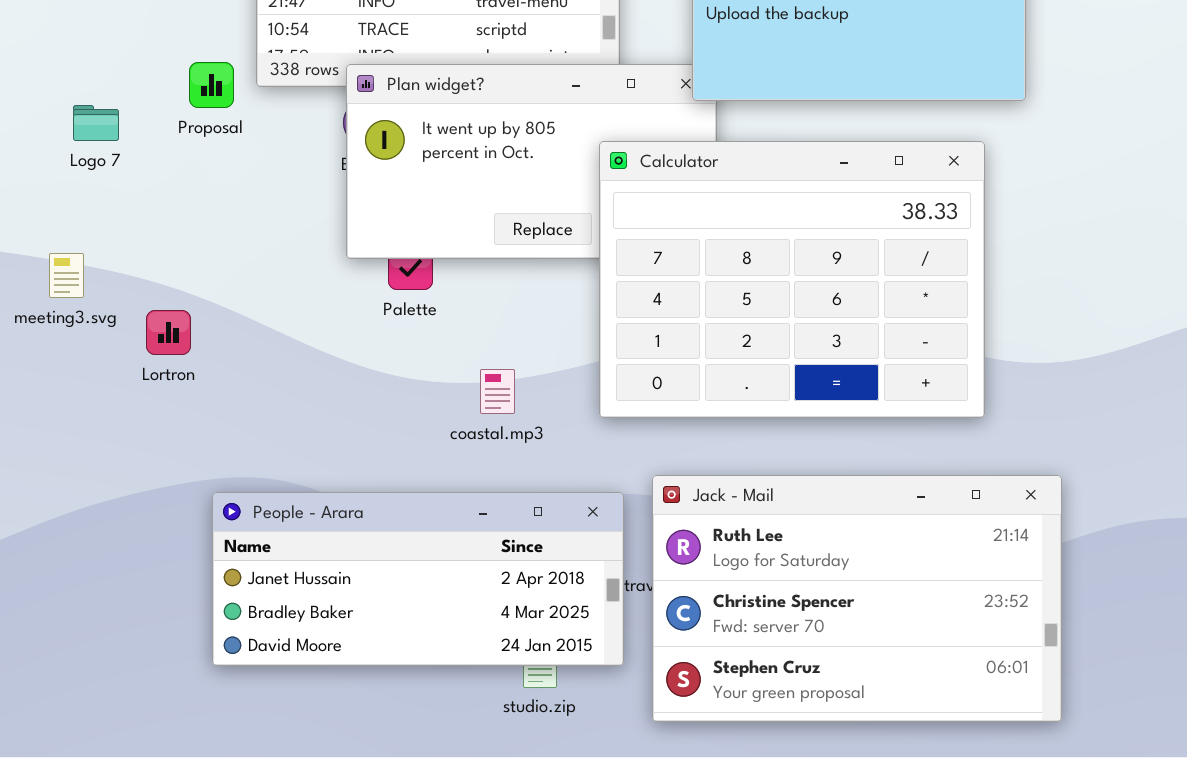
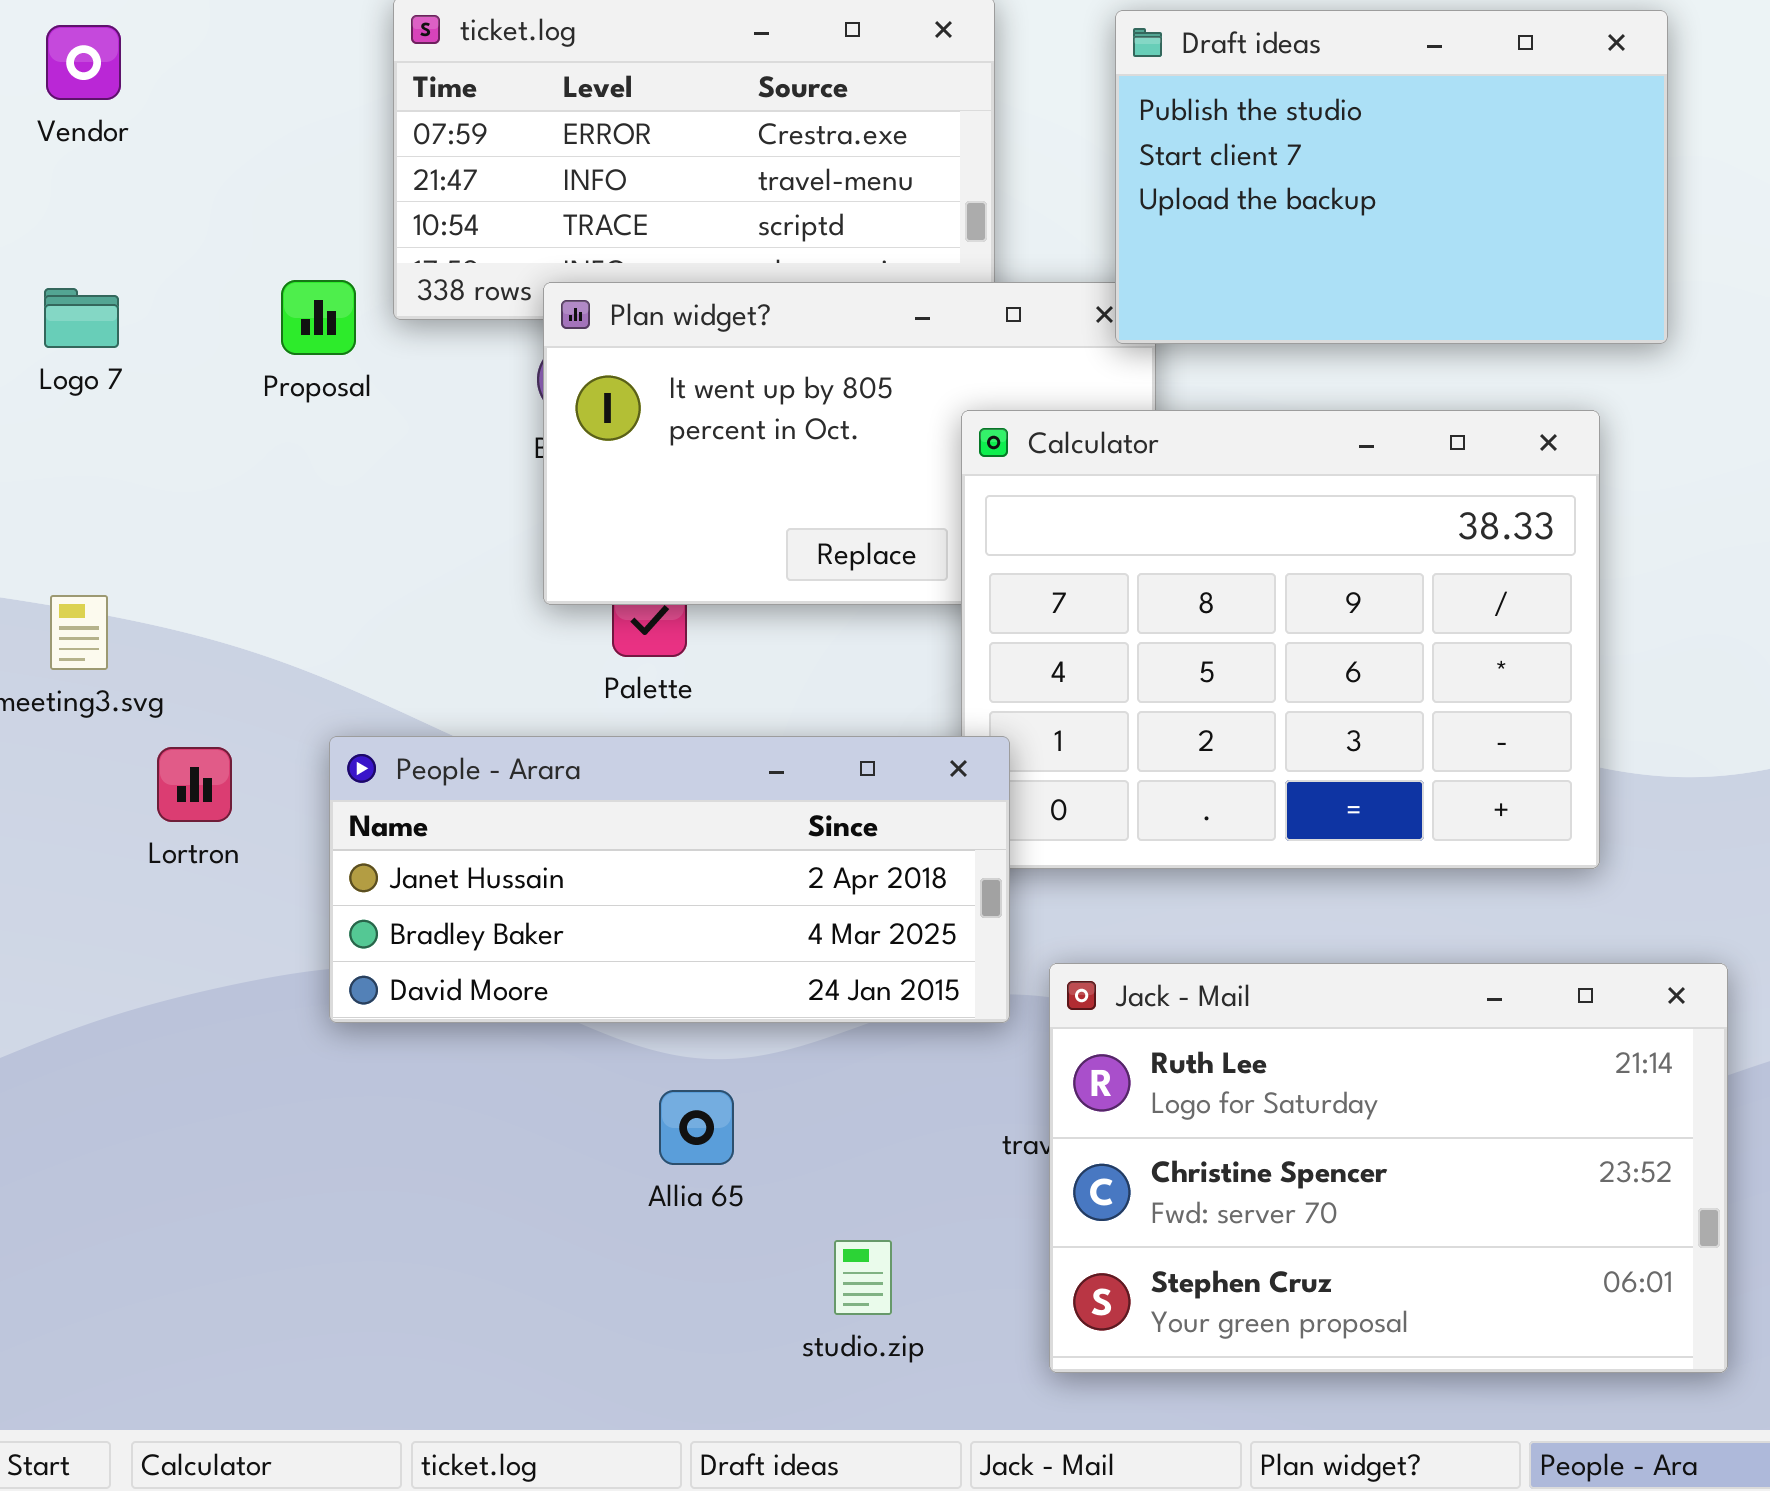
Logo 7: [73,105,119,141] -> [44,288,119,348], moved
Lortron: [146,310,191,355] -> [157,747,232,822], moved
People - Arara: [212,492,624,666] -> [329,736,1010,1023], moved

